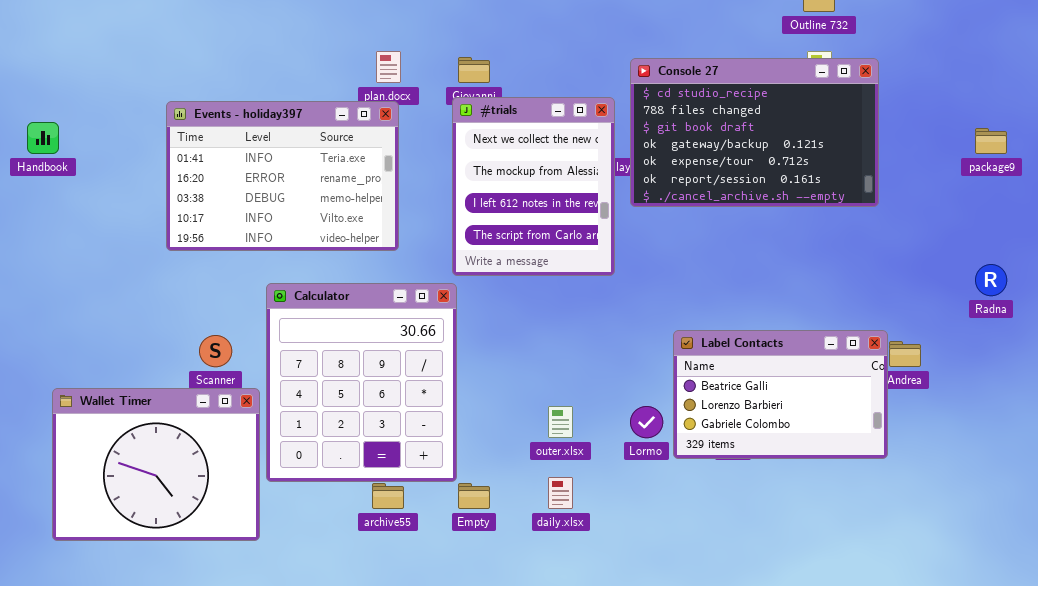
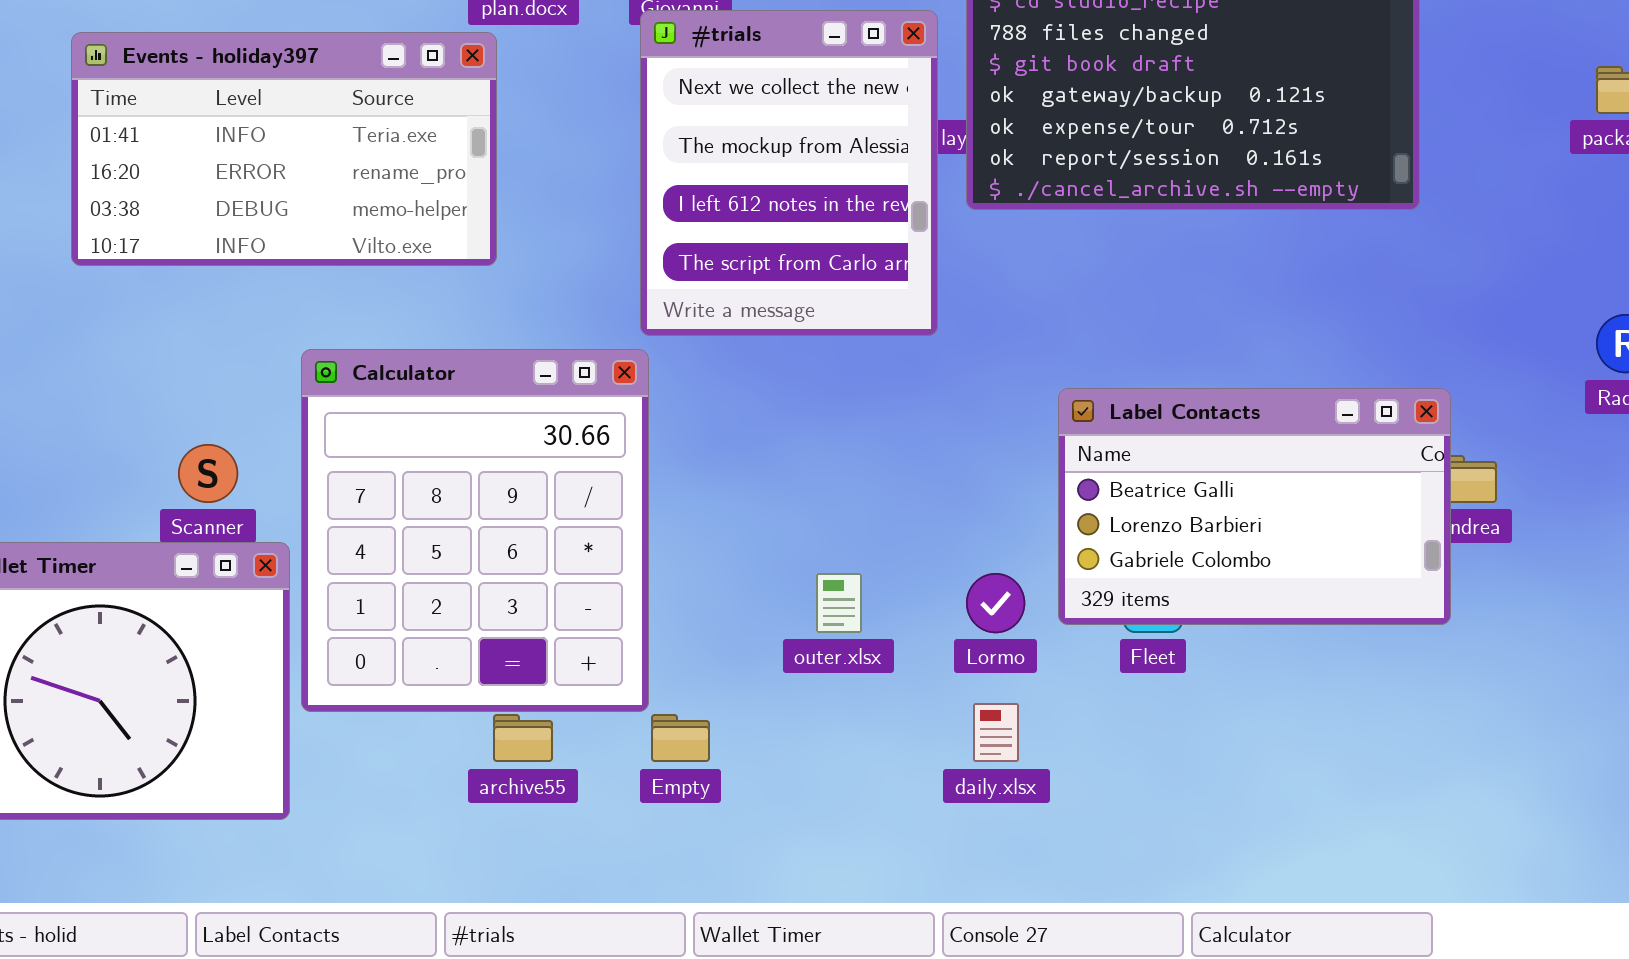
Events - holiday397: [166,101,399,251] -> [71,32,497,266], moved, resized
Label Contacts: [673,330,888,459] -> [1058,388,1451,625], moved
daily.xlsx: [548,477,573,509] -> [973,703,1019,762], moved

